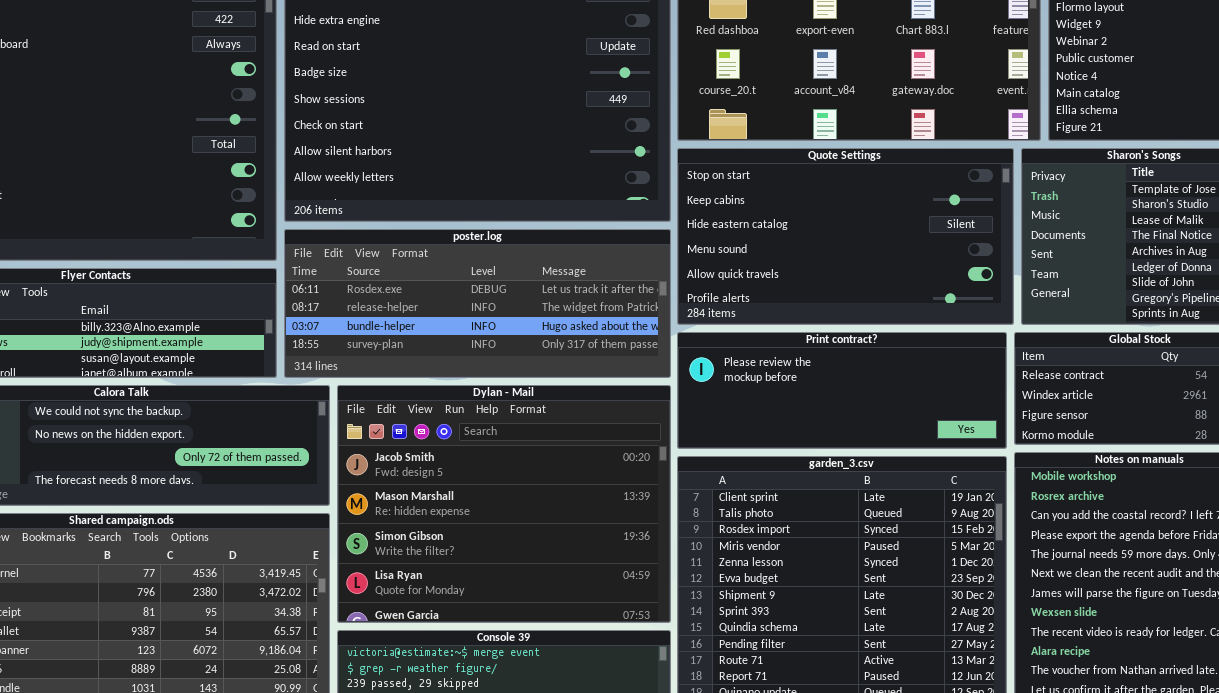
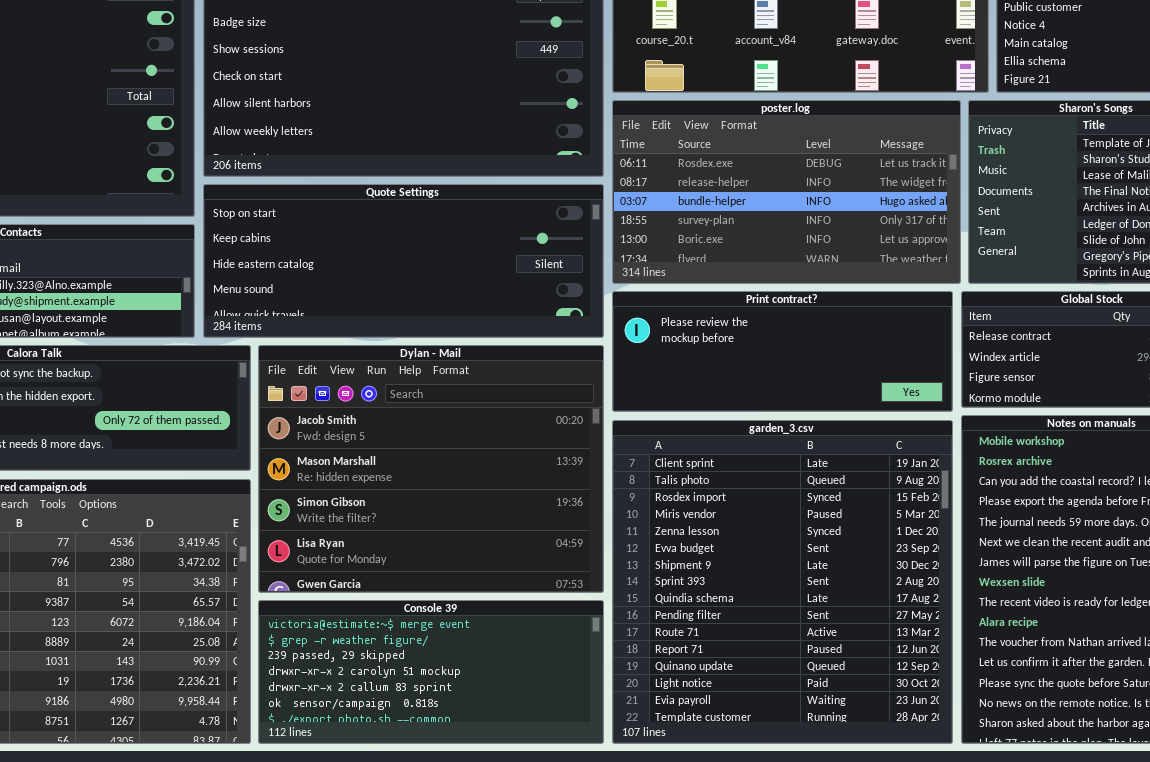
Quote Settings: [677,148,1014,325] -> [203,184,604,338], moved, resized
poster.log: [284,229,671,378] -> [612,100,961,284], moved, resized

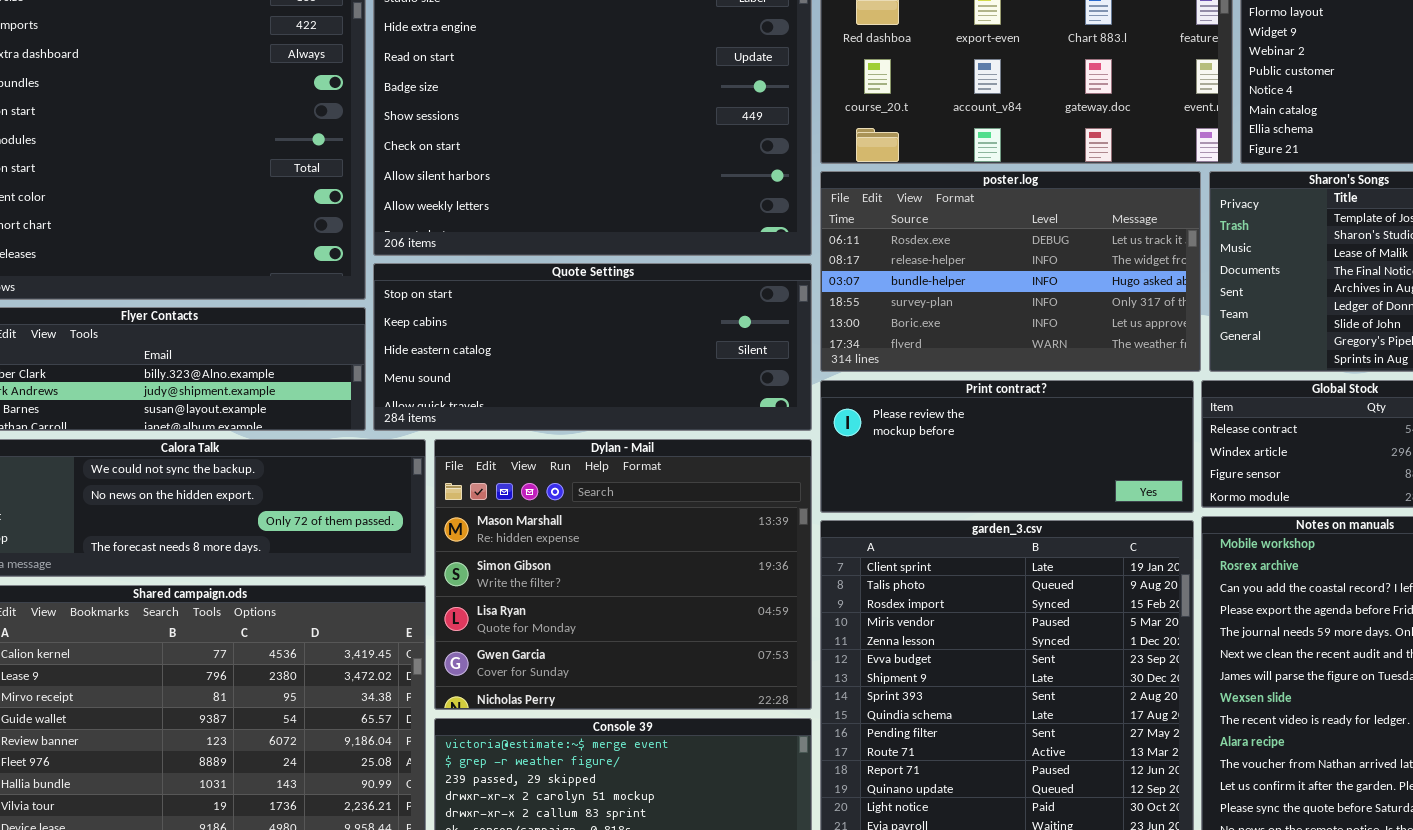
Dylan - Mail: [258,345,604,593] -> [434,439,812,710], scrolled down 1 row

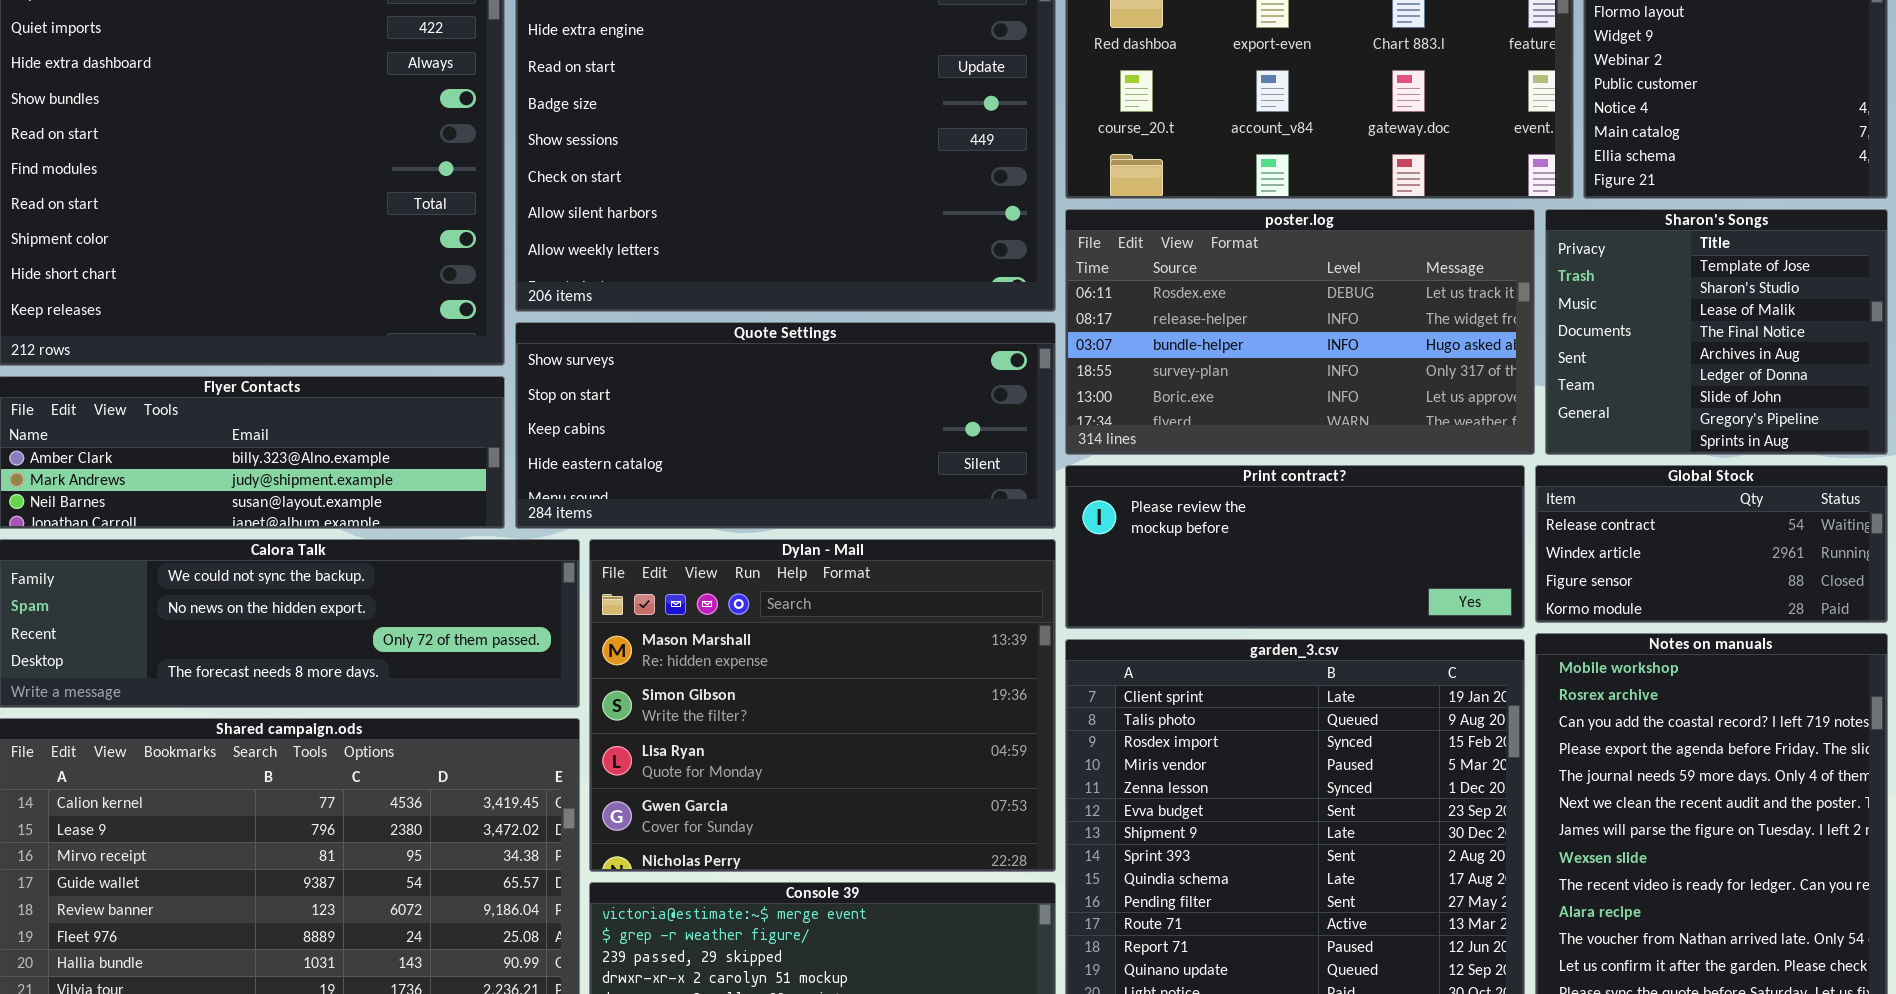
Quote Settings: [373,263,812,431] -> [515,322,1056,529], scrolled up 1 row

